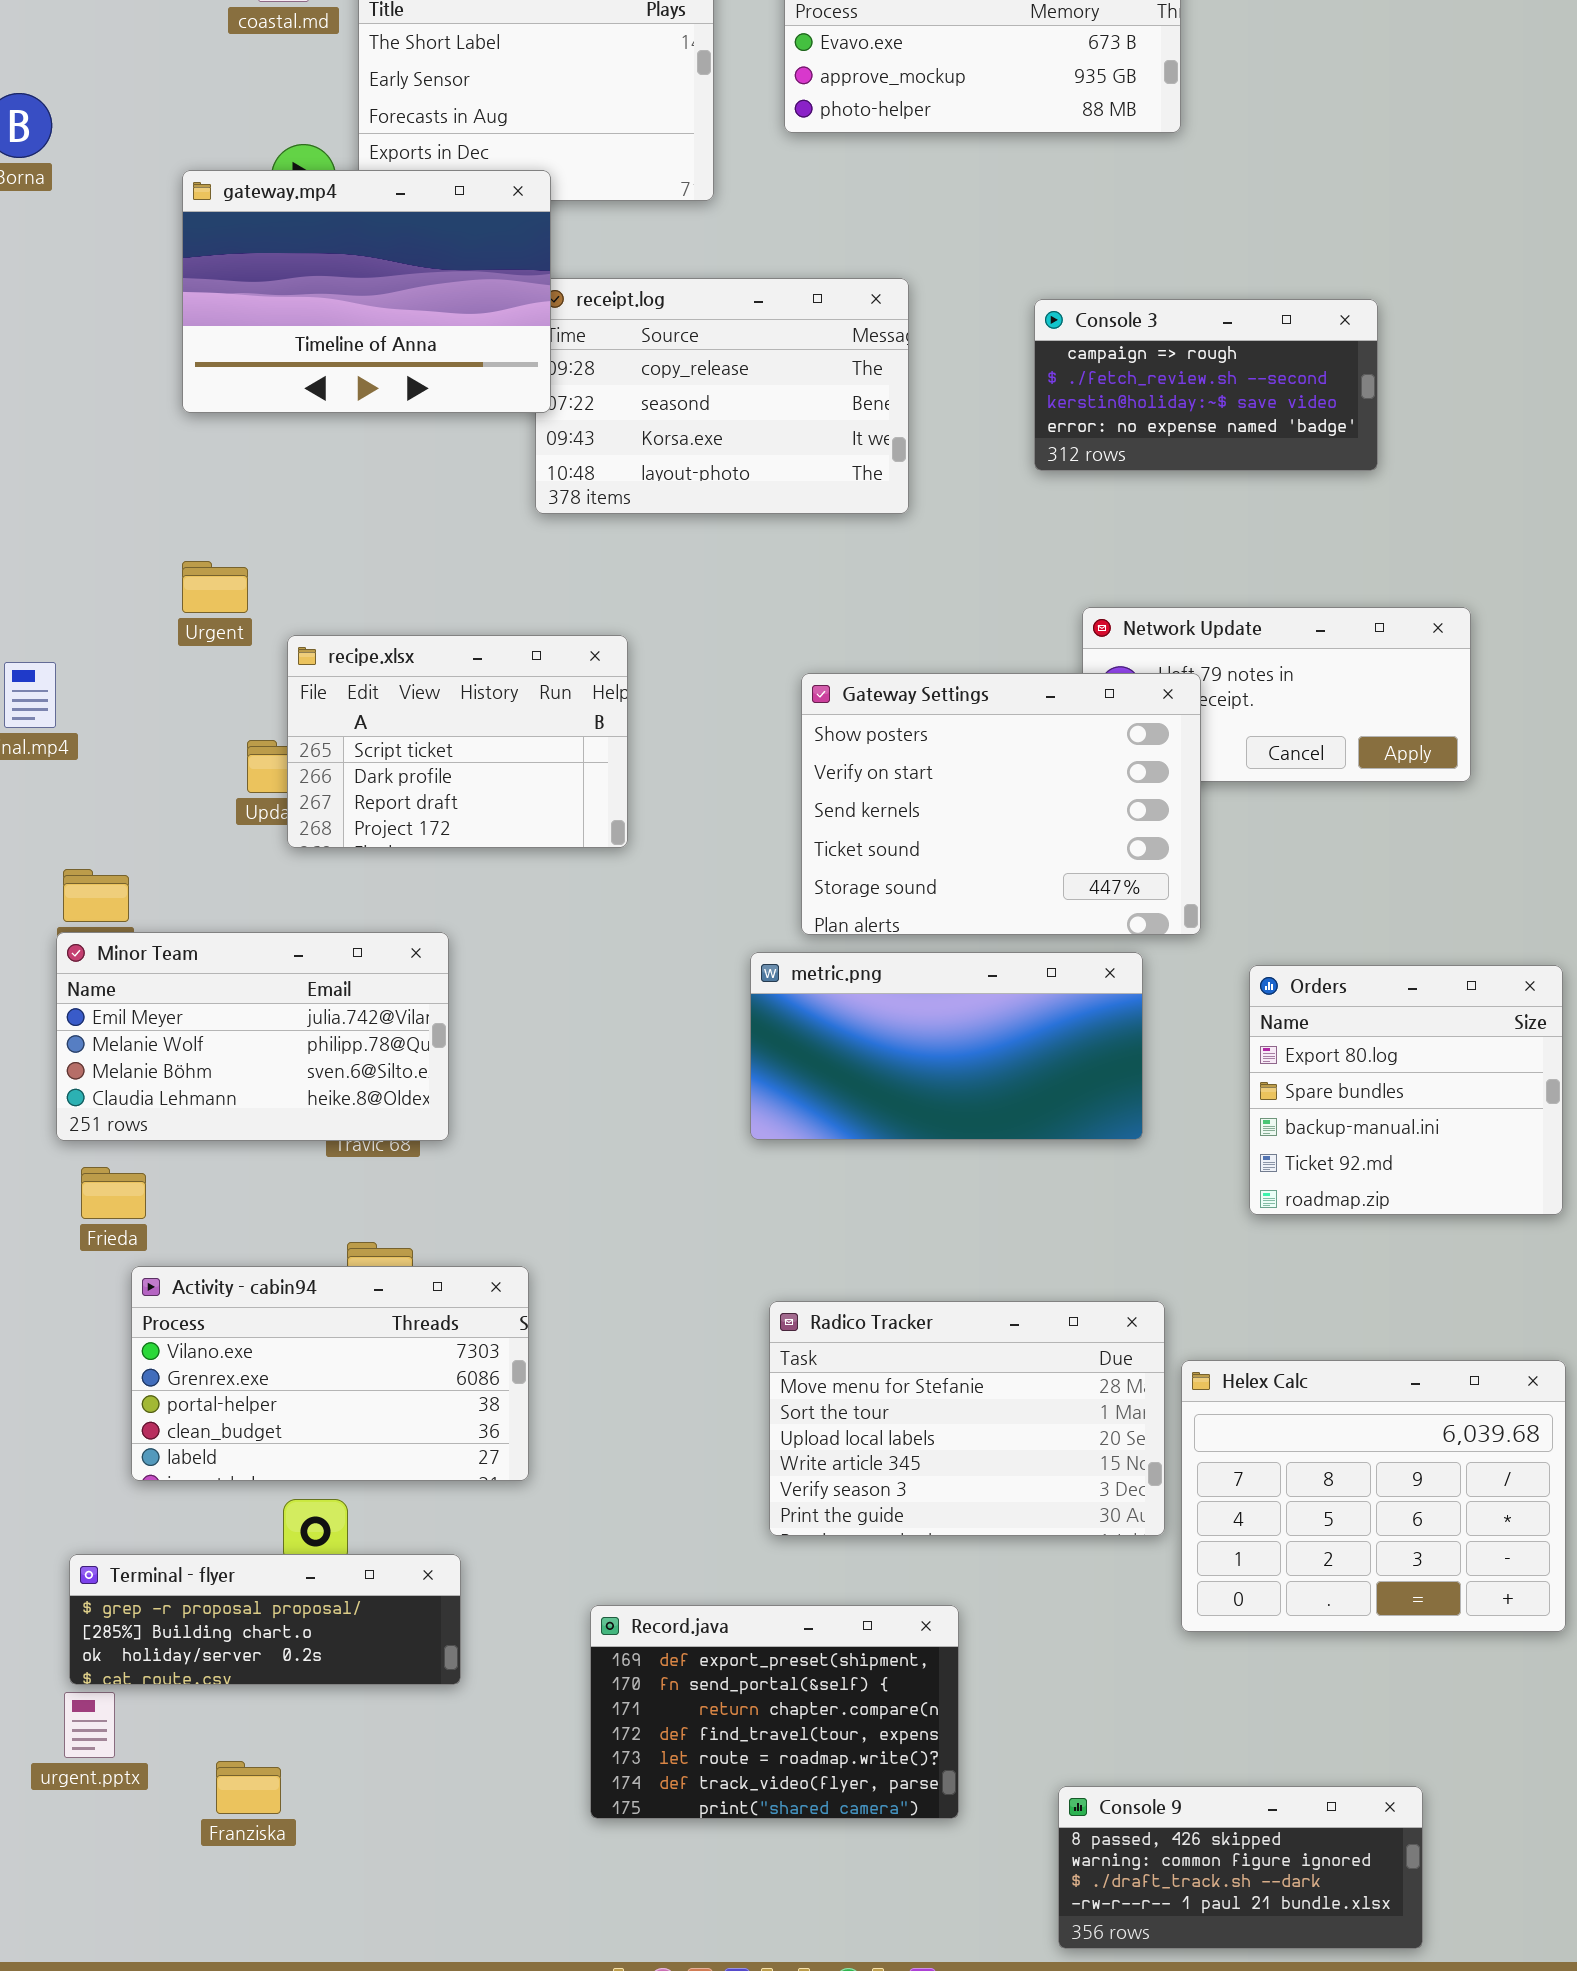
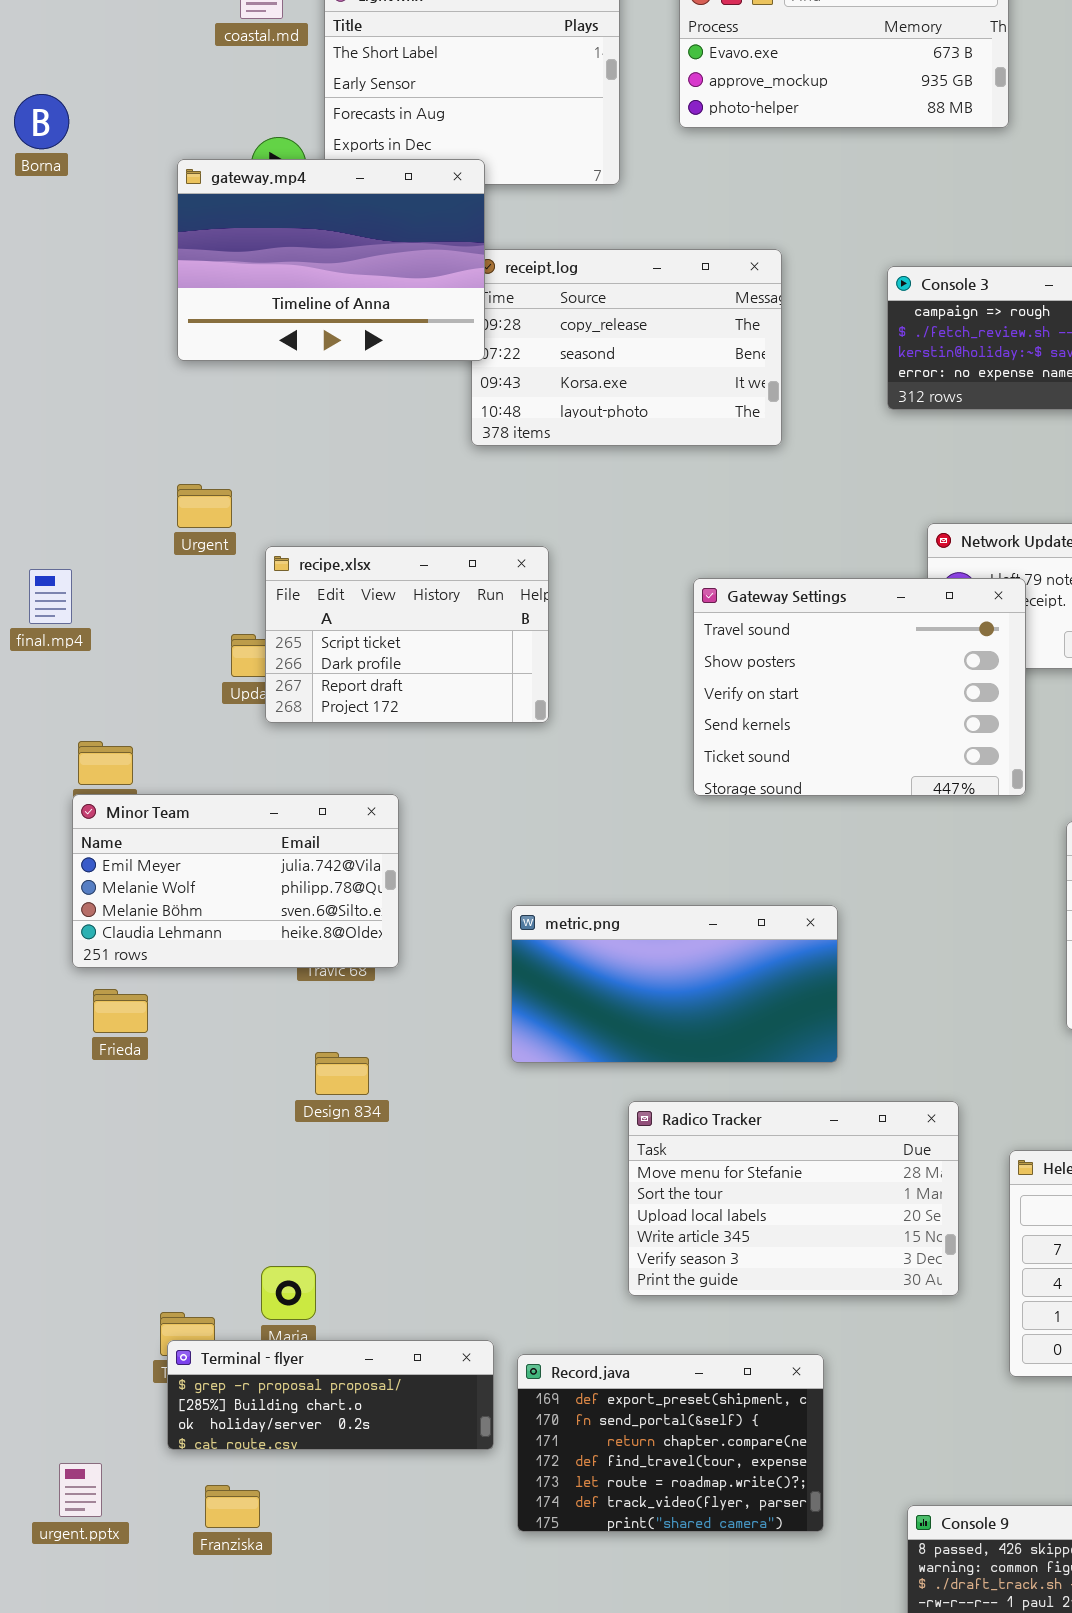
Gateway Settings: [801,673,1201,935] -> [693,578,1026,796], scrolled up 1 row
metric.png: [750,952,1143,1140] -> [511,905,838,1063], moved
Activity - cabin94: [131,1266,529,1481] -> none, closed
Radico Tracker: [769,1301,1165,1536] -> [628,1101,959,1296], moved
Terminal - flyer: [69,1554,461,1685] -> [167,1340,494,1450], moved
urgent.pptx: [64,1692,115,1758] -> [59,1463,102,1517], moved

